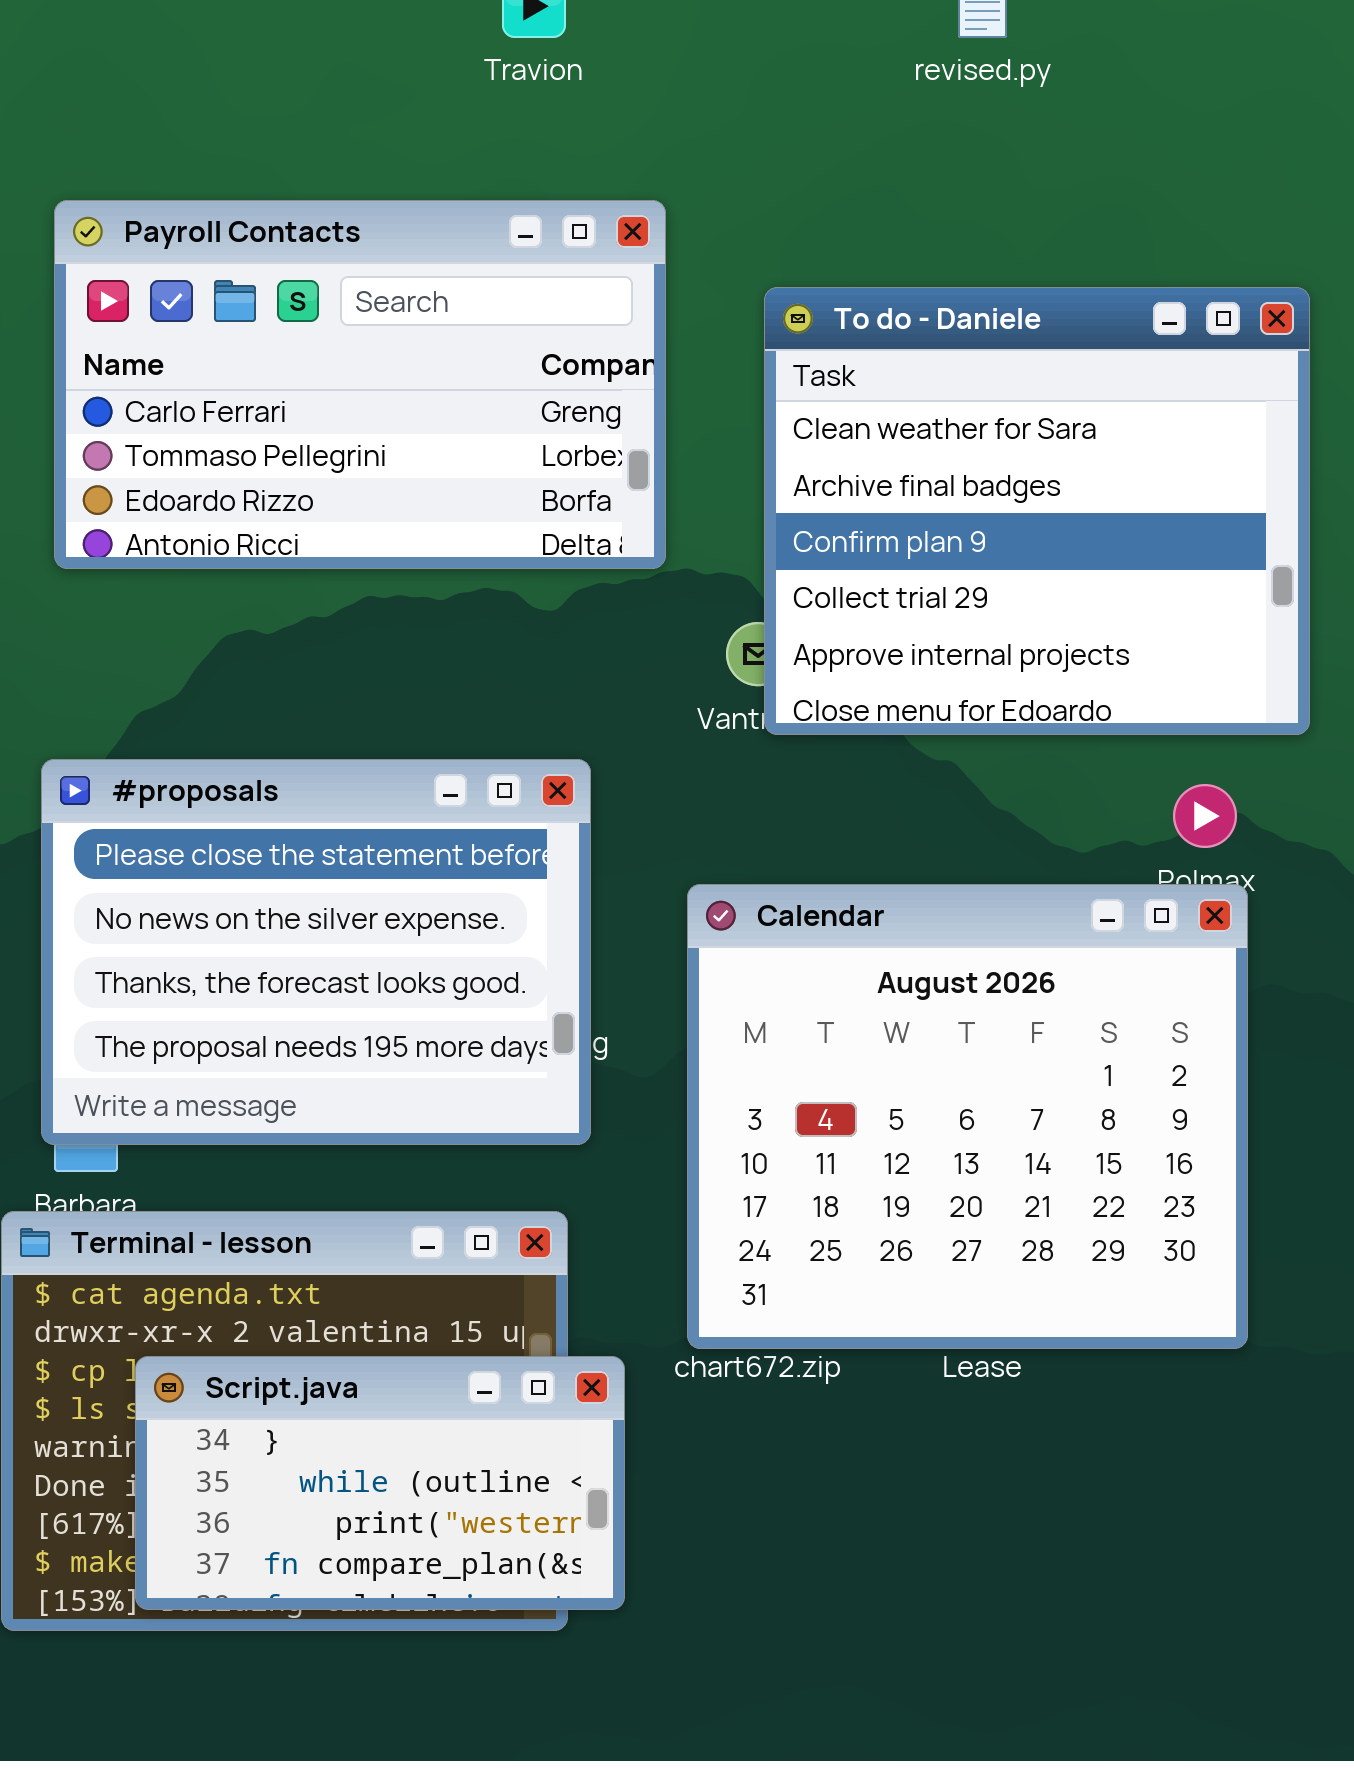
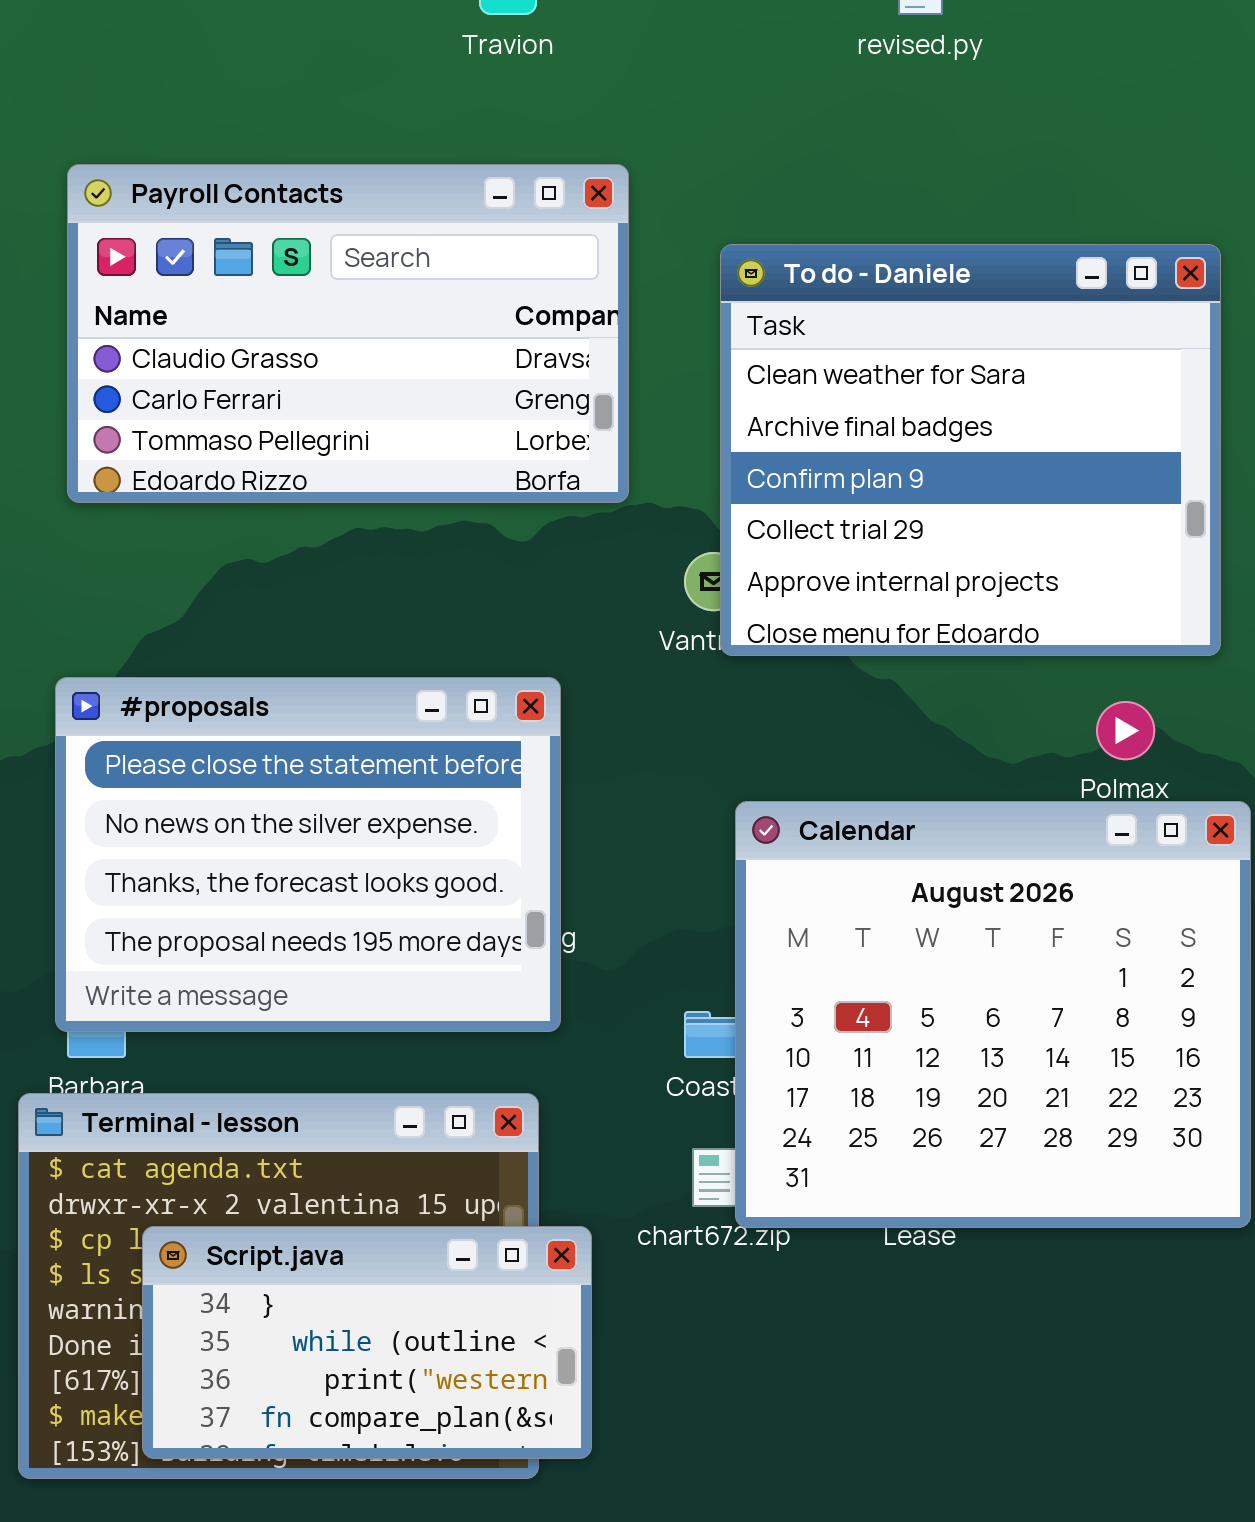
Payroll Contacts: [54,200,666,569] -> [67,164,629,503], scrolled up 1 row
Calendar: [687,884,1248,1349] -> [735,801,1251,1228], moved

